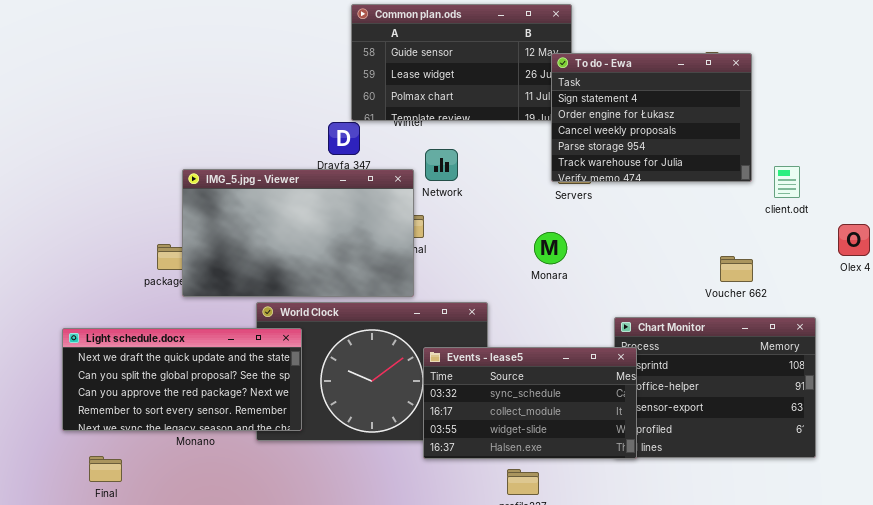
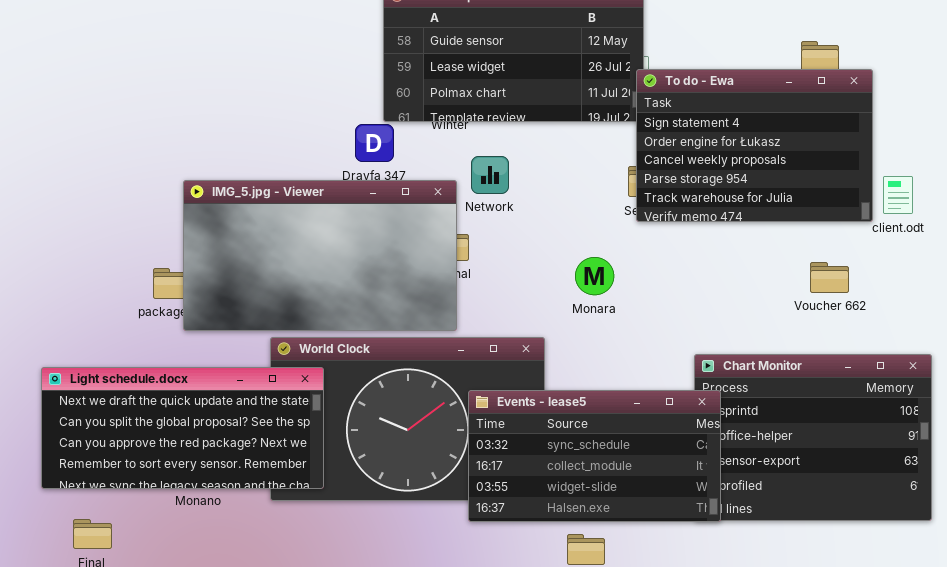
To do - Ewa: [551,53,752,182] -> [636,69,873,222], moved
Monara: [534,232,567,264] -> [575,257,614,295], moved
Voucher 662: [720,256,753,282] -> [810,262,849,293], moved

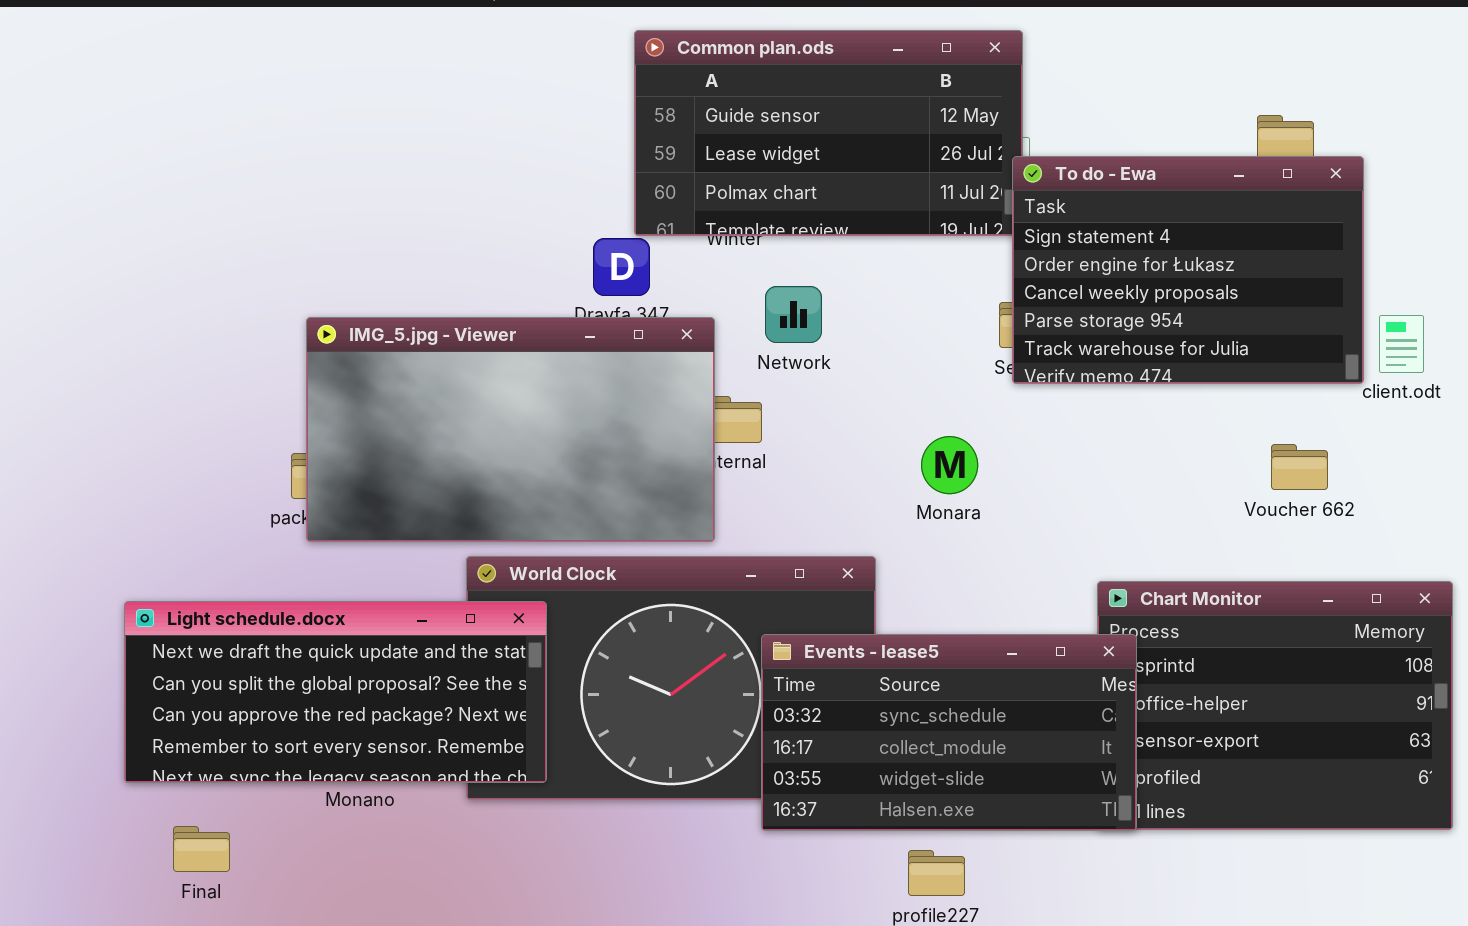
IMG_5.jpg - Viewer: [183,180,457,331] -> [306,317,715,542], moved

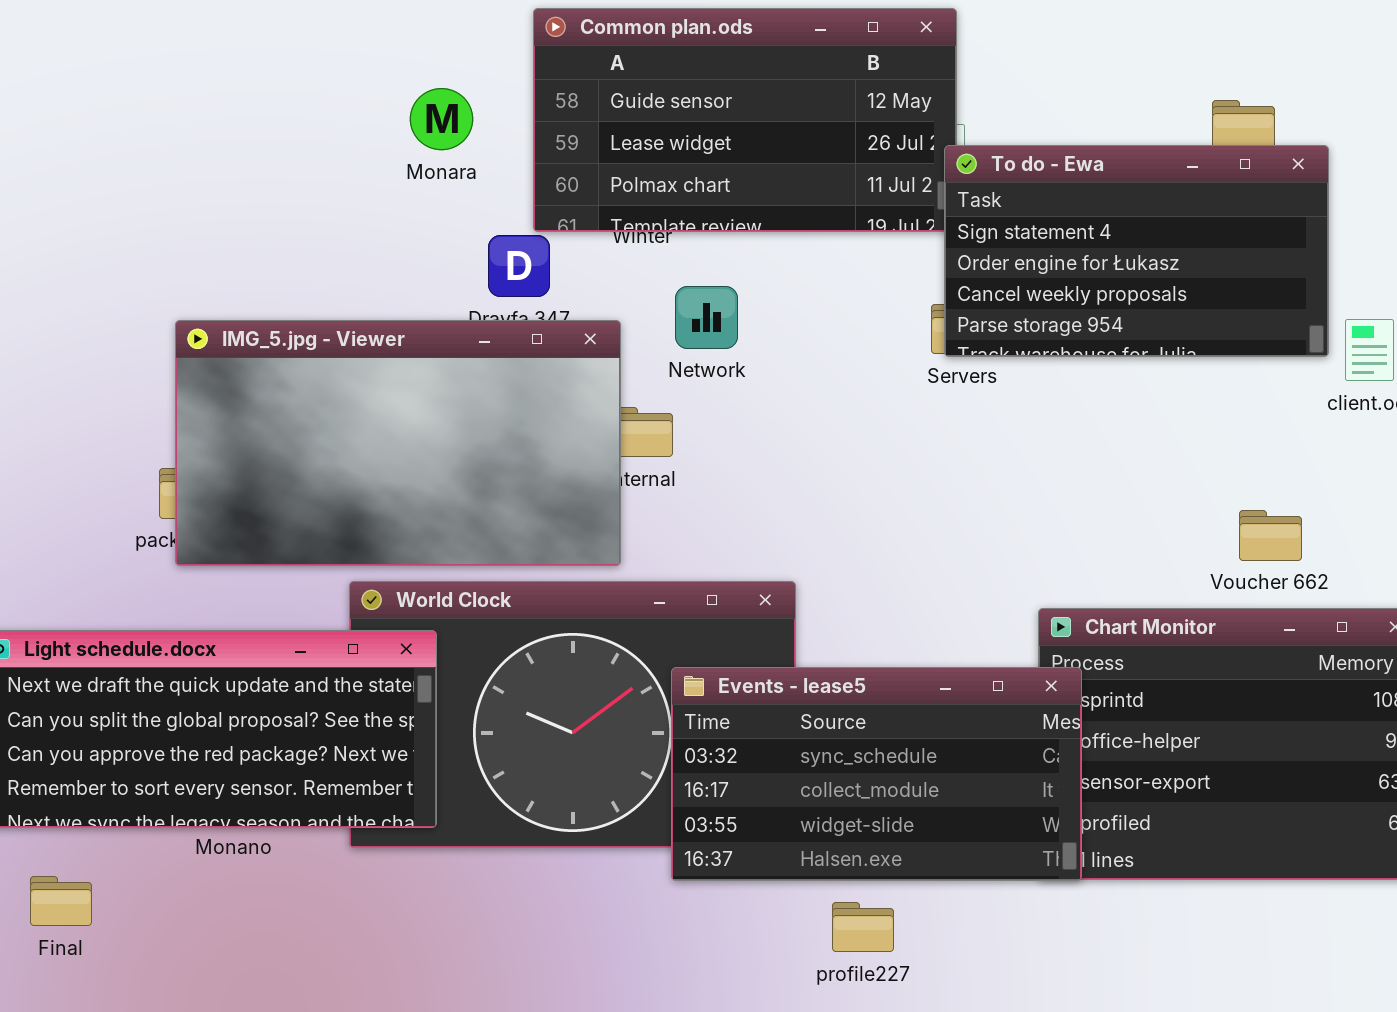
To do - Ewa: [1012,156,1364,384] -> [944,145,1329,357], resized
Monara: [921,436,978,494] -> [410,88,473,150], moved
Voucher 662: [1271,444,1328,490] -> [1239,510,1302,561], moved

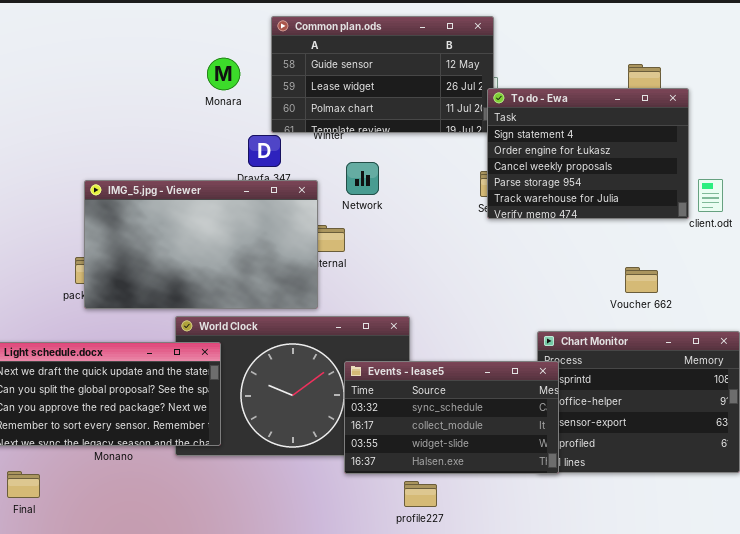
To do - Ewa: [944,145,1329,357] -> [487,88,689,219], resized
Voucher 662: [1239,510,1302,561] -> [625,267,658,293], moved
profile227: [832,902,894,952] -> [404,481,437,507], moved

